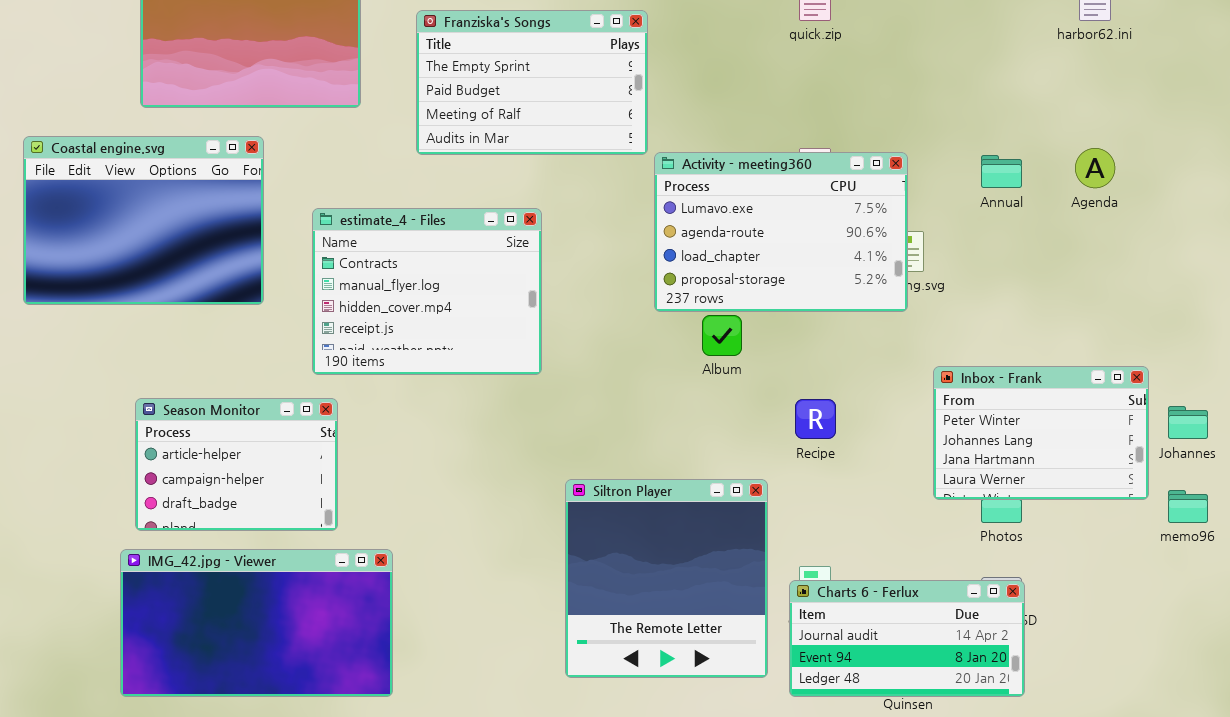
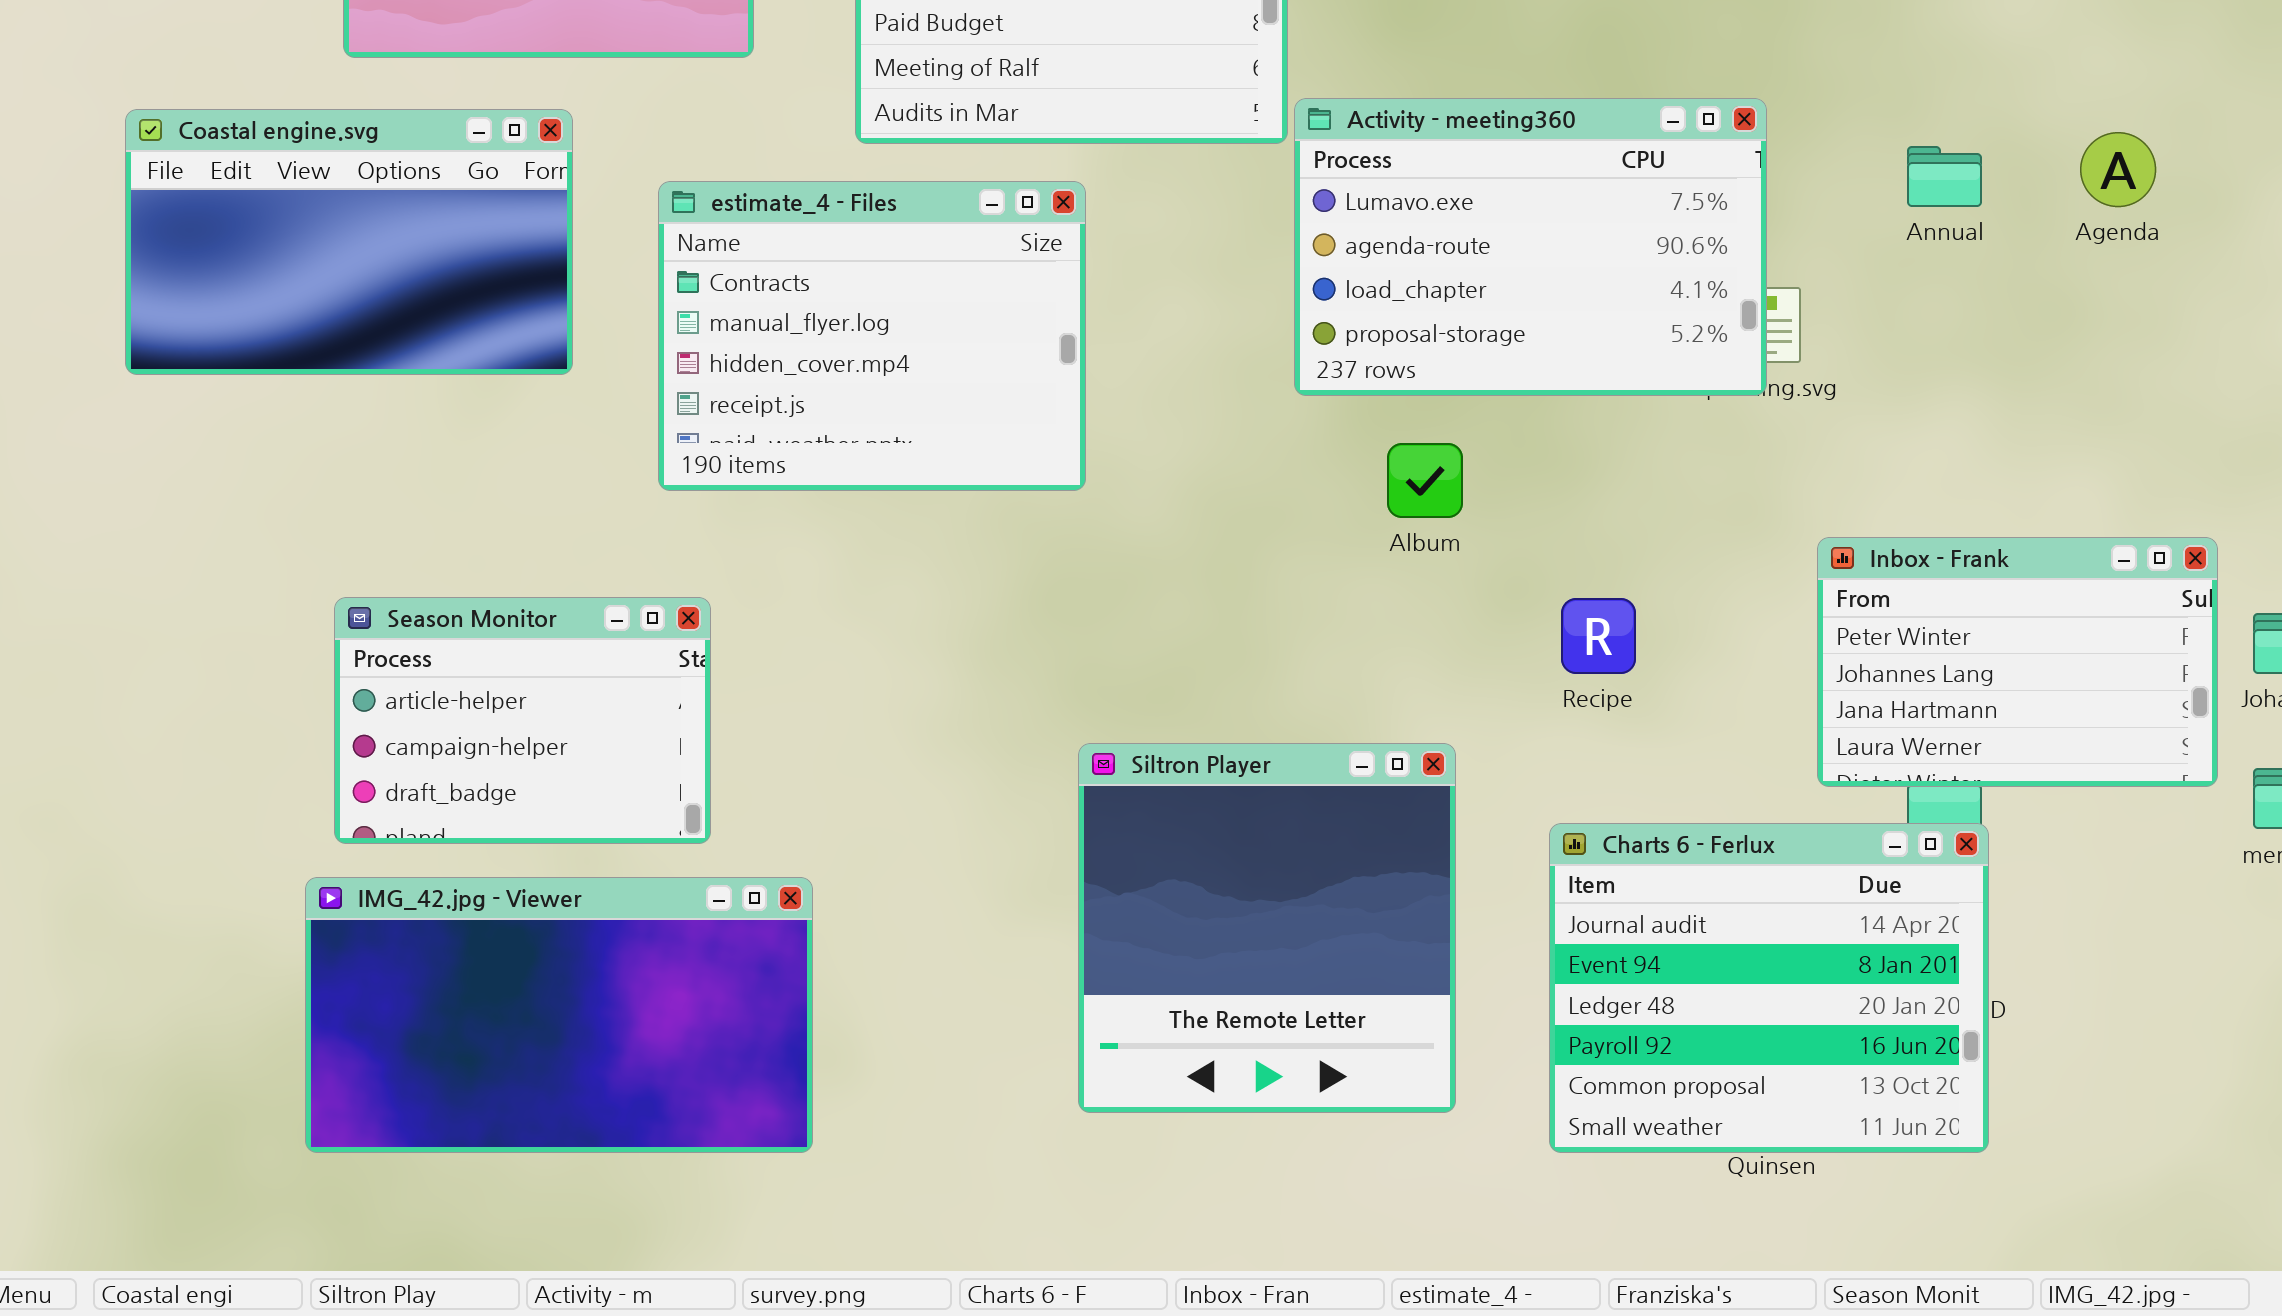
Coastal engine.svg: [23,136,264,305] -> [125,109,573,375], resized
Activity - meeting360: [654,152,908,312] -> [1294,98,1767,396], moved
estimate_4 - Files: [312,208,542,375] -> [658,181,1086,491], moved
Siltron Player: [565,479,768,678] -> [1078,743,1456,1113], moved
Charts 6 - Ferlux: [789,580,1025,697] -> [1549,823,1989,1153], resized

